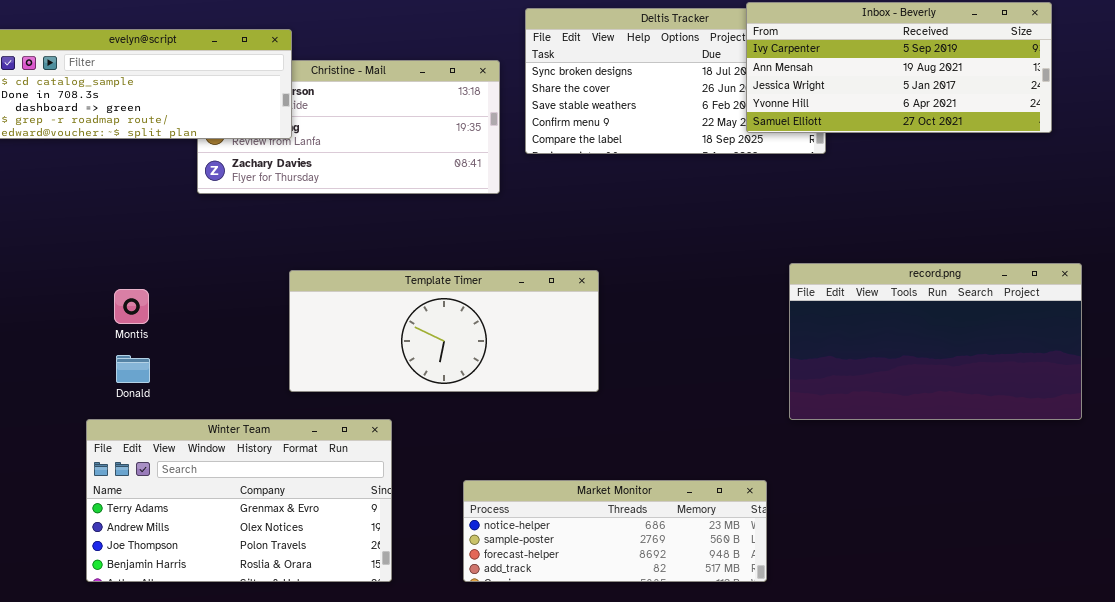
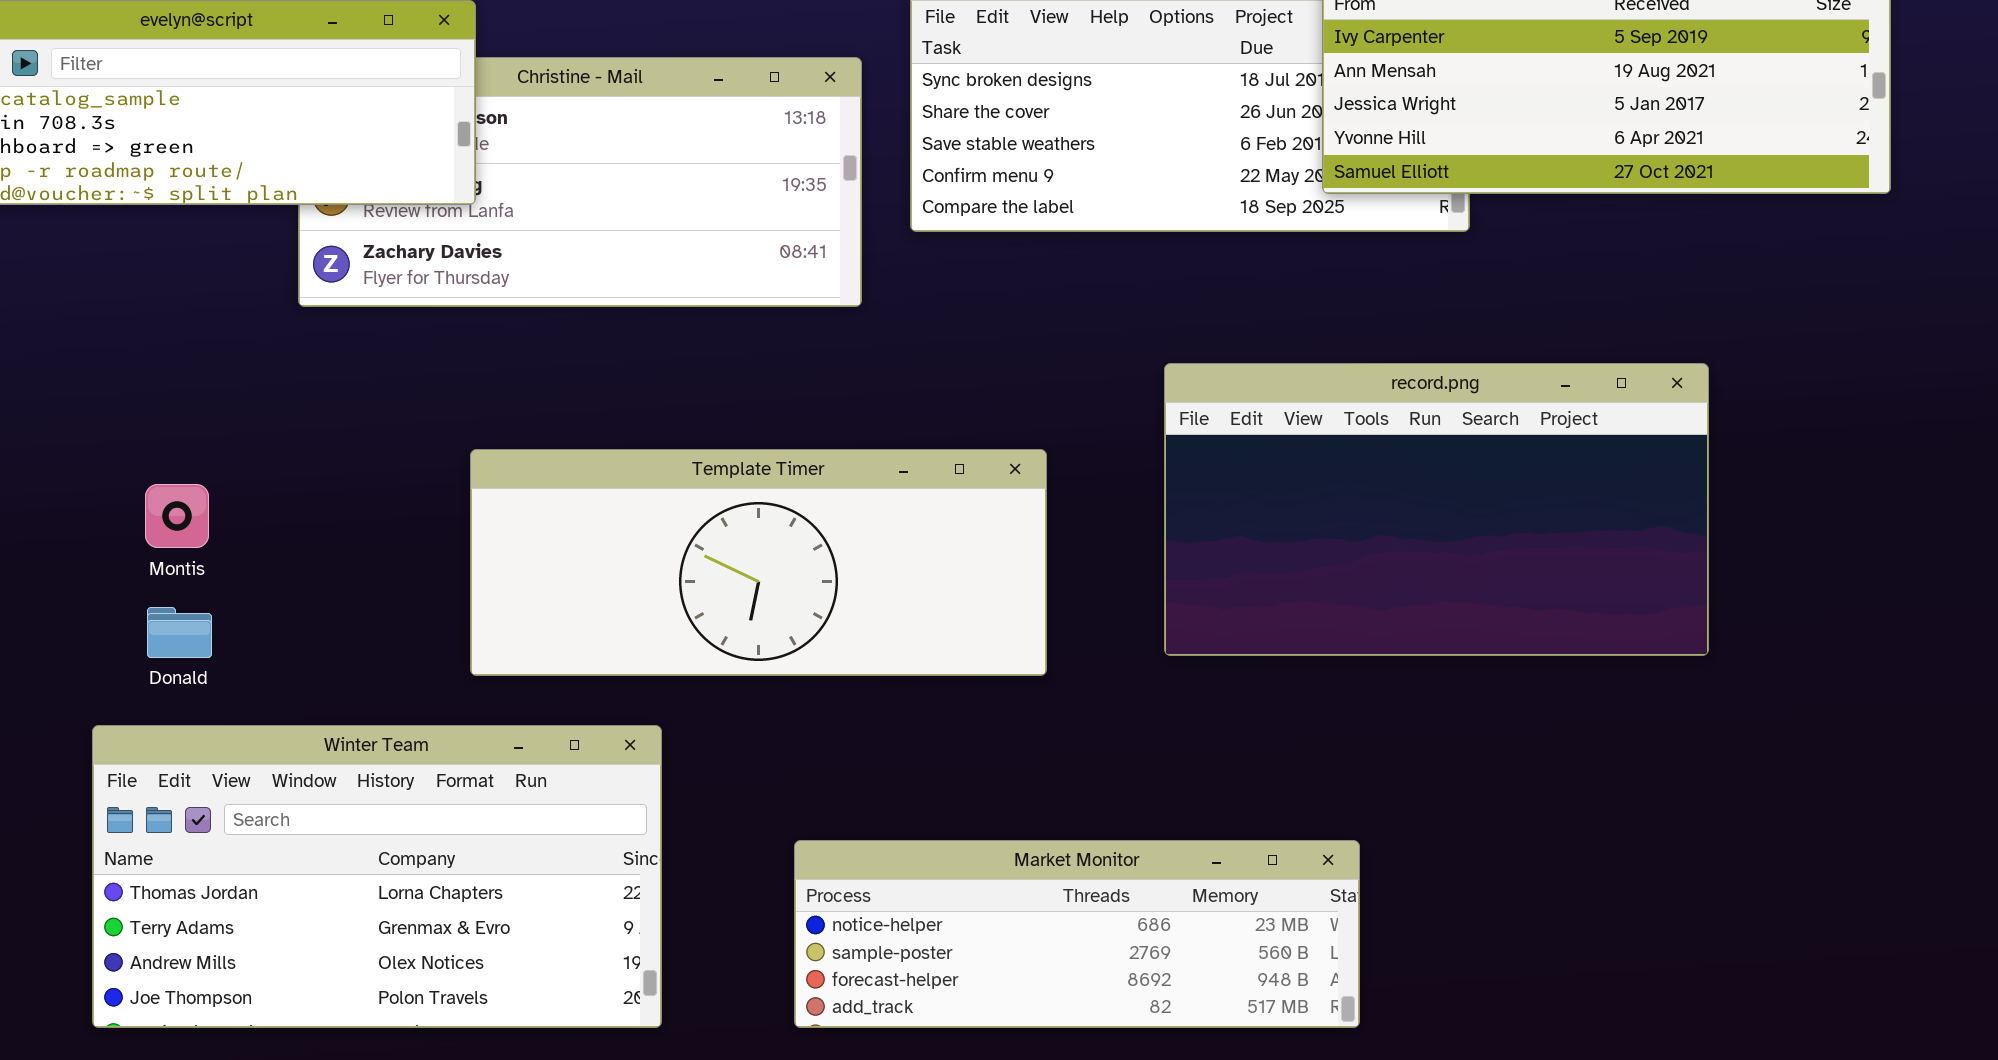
record.png: [789,263,1082,420] -> [1164,363,1709,656], moved
Winter Team: [86,419,392,582] -> [92,725,662,1028], scrolled up 1 row

